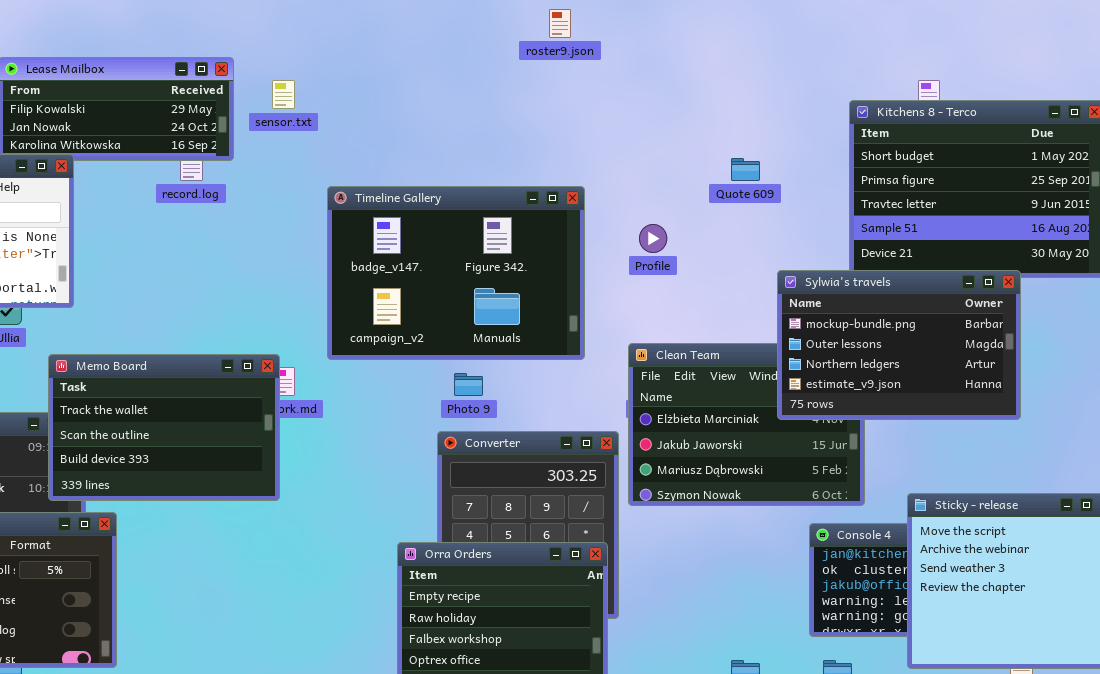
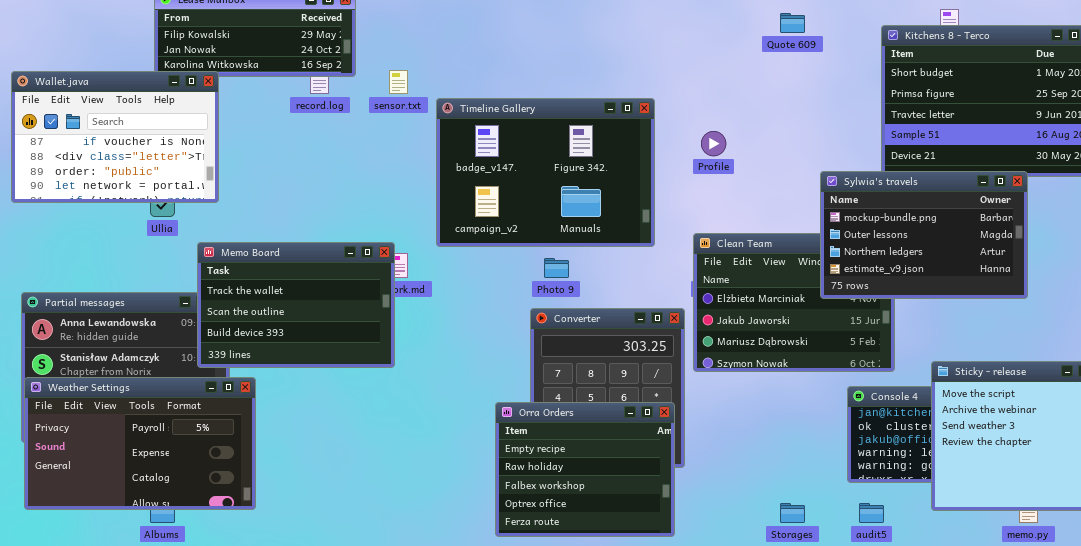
sensor.txt: [272,80,295,109] -> [389,70,408,94], moved
Quote 609: [731,158,760,181] -> [780,13,805,33], moved

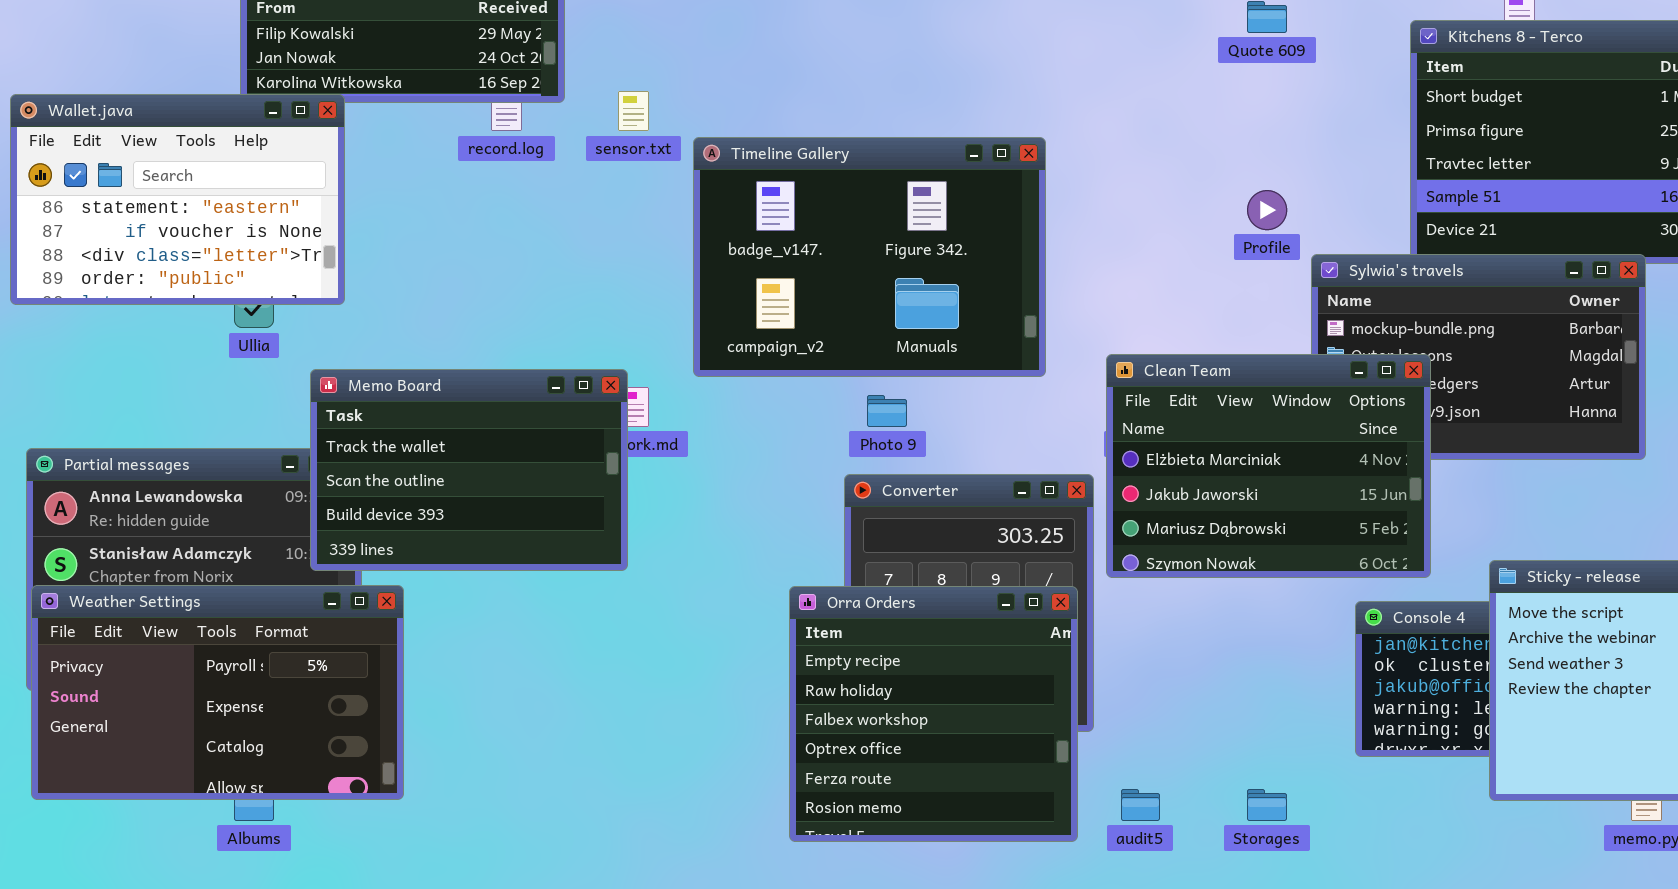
Wallet.java: [11,71,219,203] -> [10,94,345,305], scrolled up 1 row
Profile: [701,131,726,156] -> [1247,190,1287,230], moved
Clean Team: [693,233,895,372] -> [1106,354,1431,578], raised
Orra Orders: [495,402,675,537] -> [789,586,1078,842], resized
audit5: [859,503,884,523] -> [1121,789,1160,821], moved

